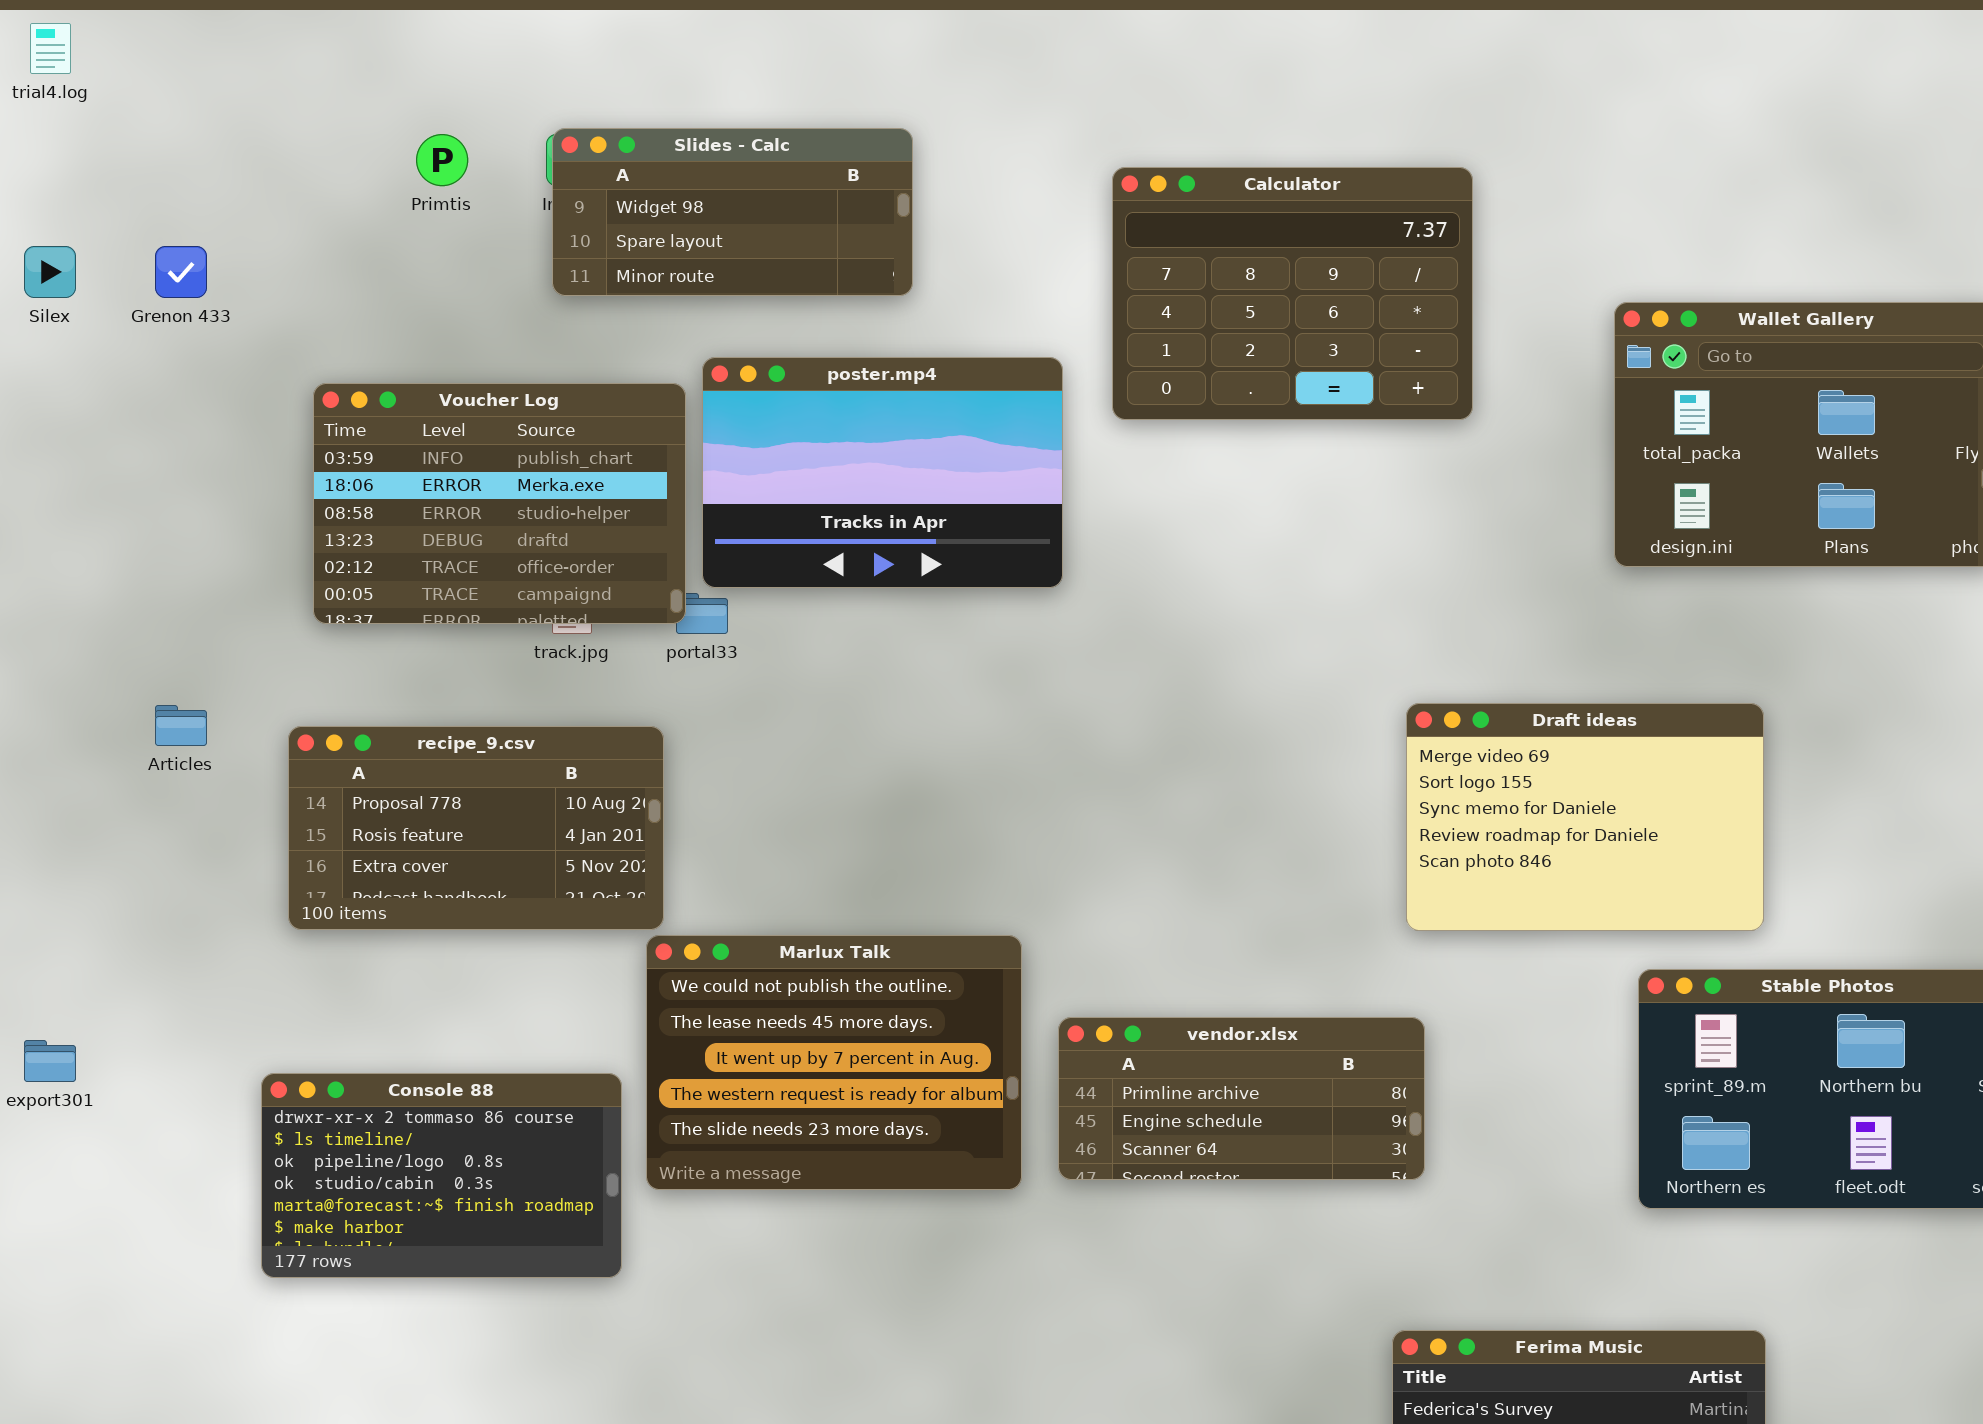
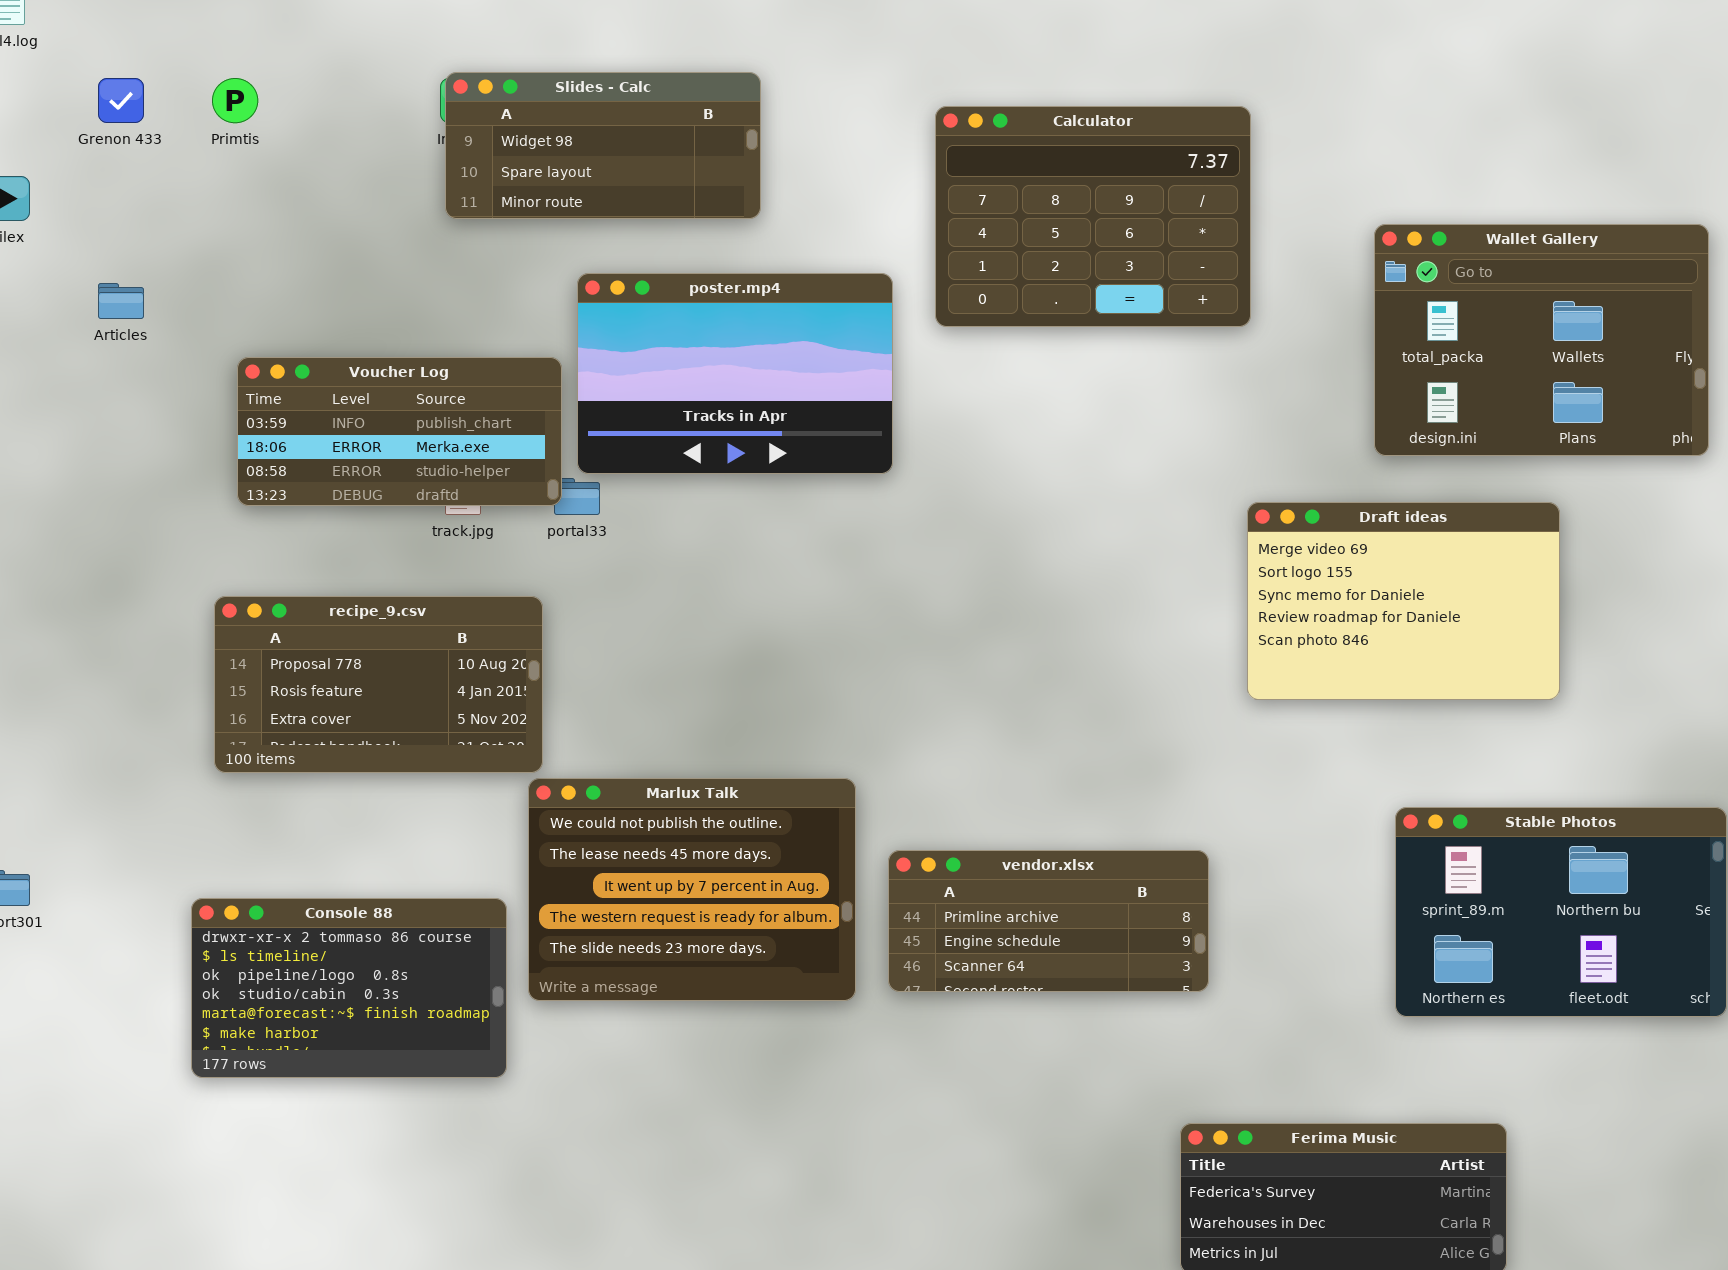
Primtis: [416,134,468,186] -> [212,78,258,123], moved
Grenon 433: [155,246,207,298] -> [98,78,144,123], moved
Voucher Log: [313,383,686,624] -> [237,357,562,506], resized
Draft ideas: [1406,703,1764,931] -> [1247,502,1560,700], moved
Articles: [155,705,207,746] -> [98,283,144,319], moved

